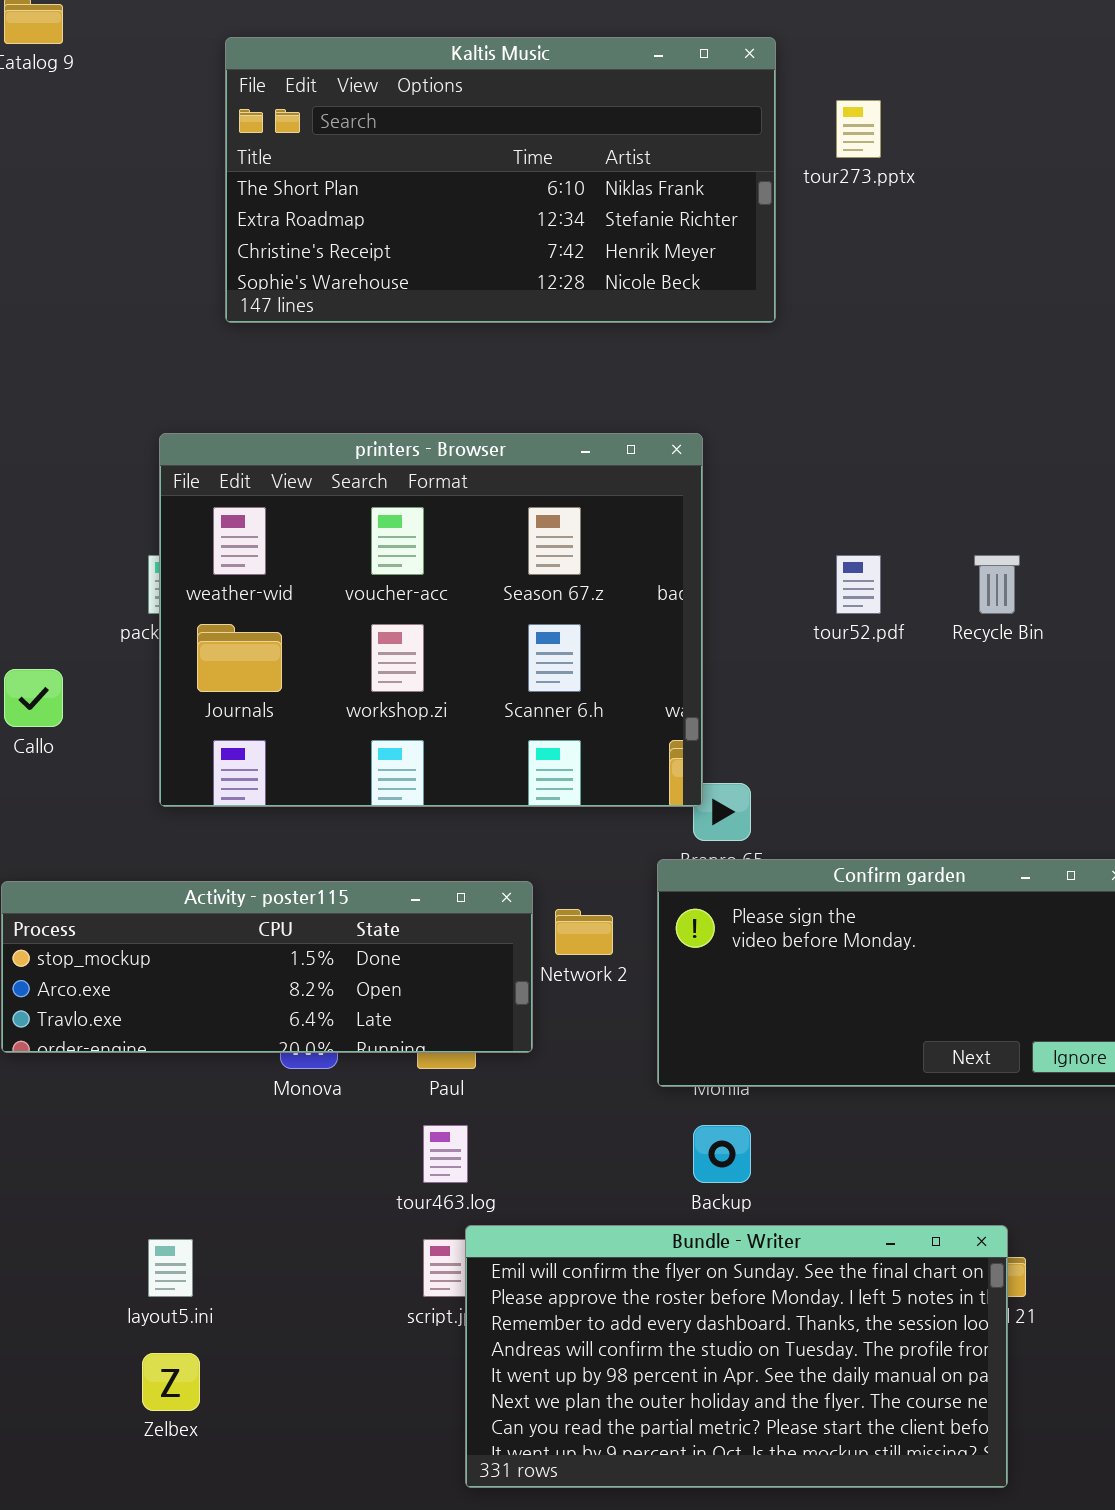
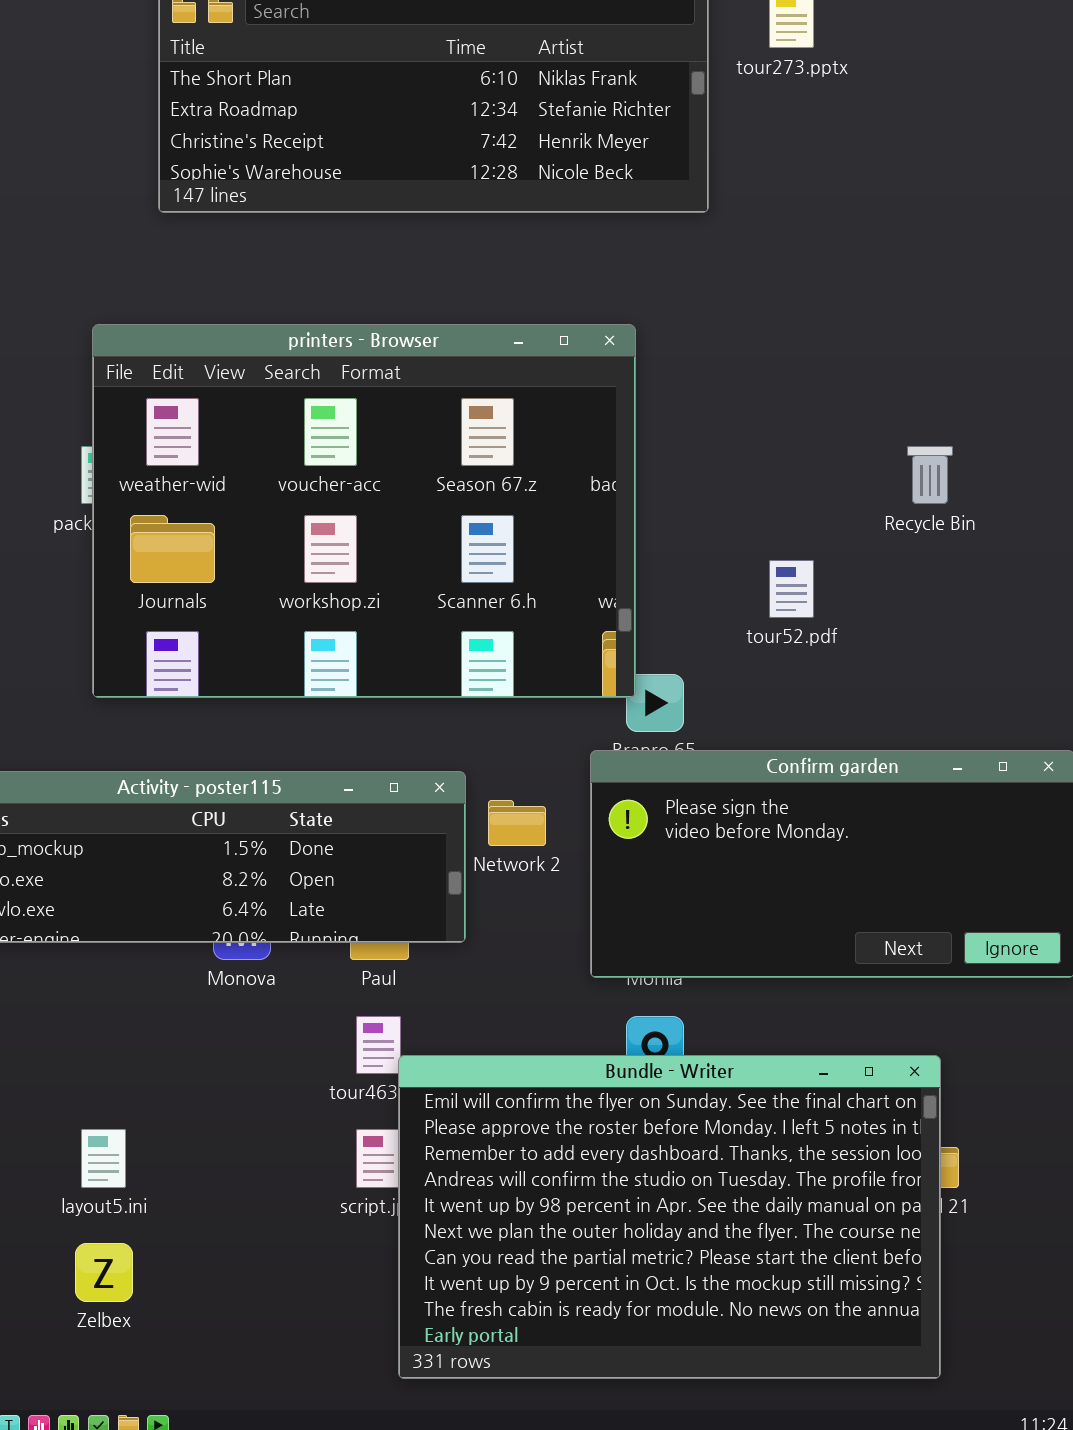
tour52.pdf: [836,555,881,614] -> [769,560,814,618], moved
Bundle - Writer: [465,1225,1008,1488] -> [398,1055,941,1379], resized

